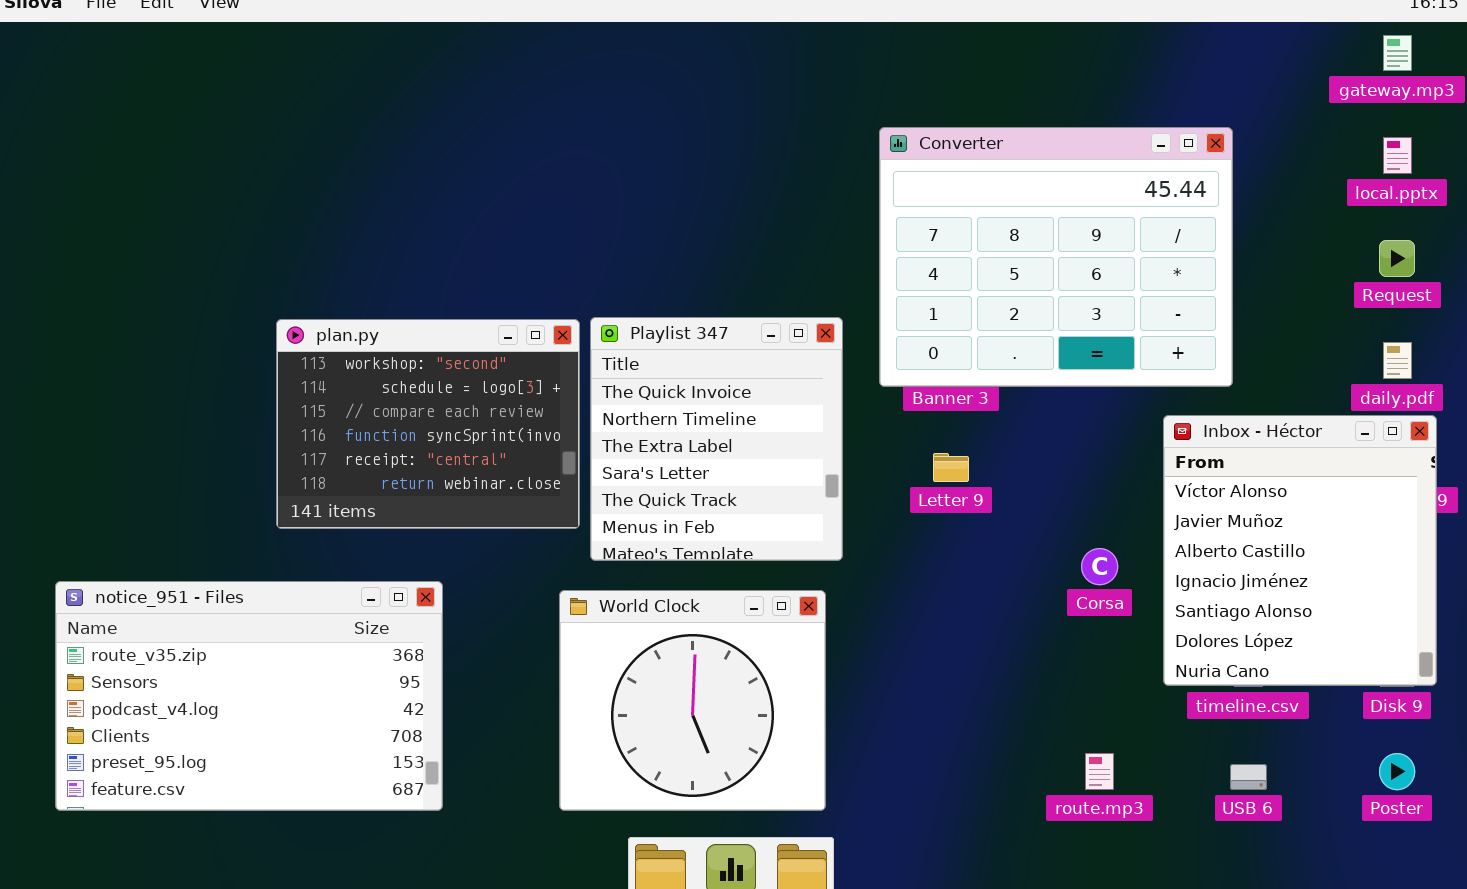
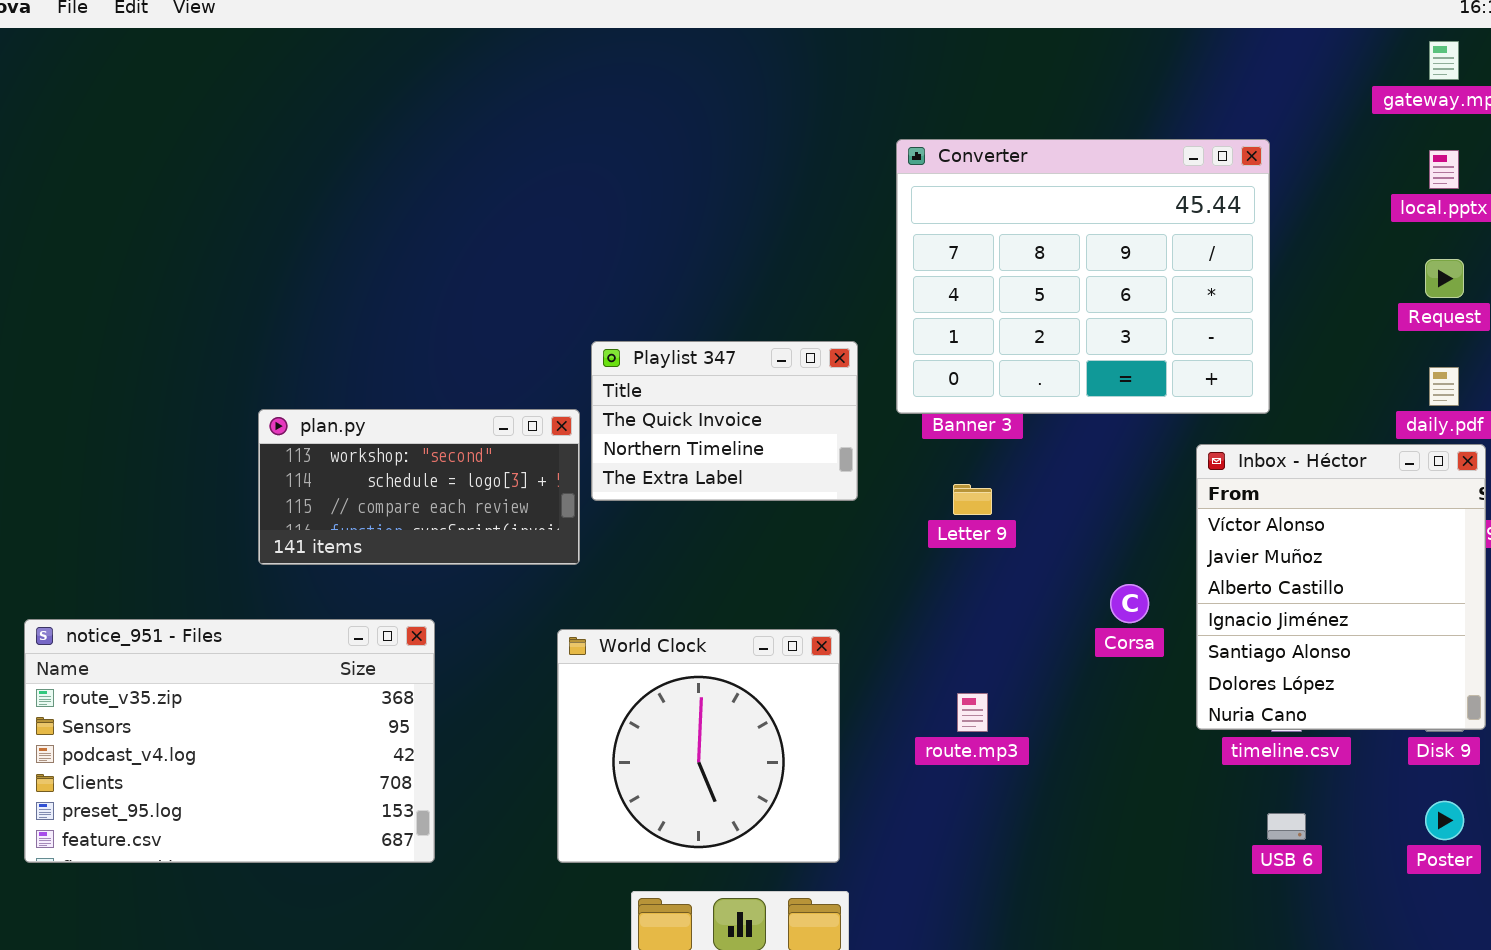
Playlist 347: [590,317,843,561] -> [591,341,858,501], resized
plan.py: [276,319,580,529] -> [258,409,580,565], resized
route.mp3: [1085,753,1114,790] -> [957,693,988,732], moved

